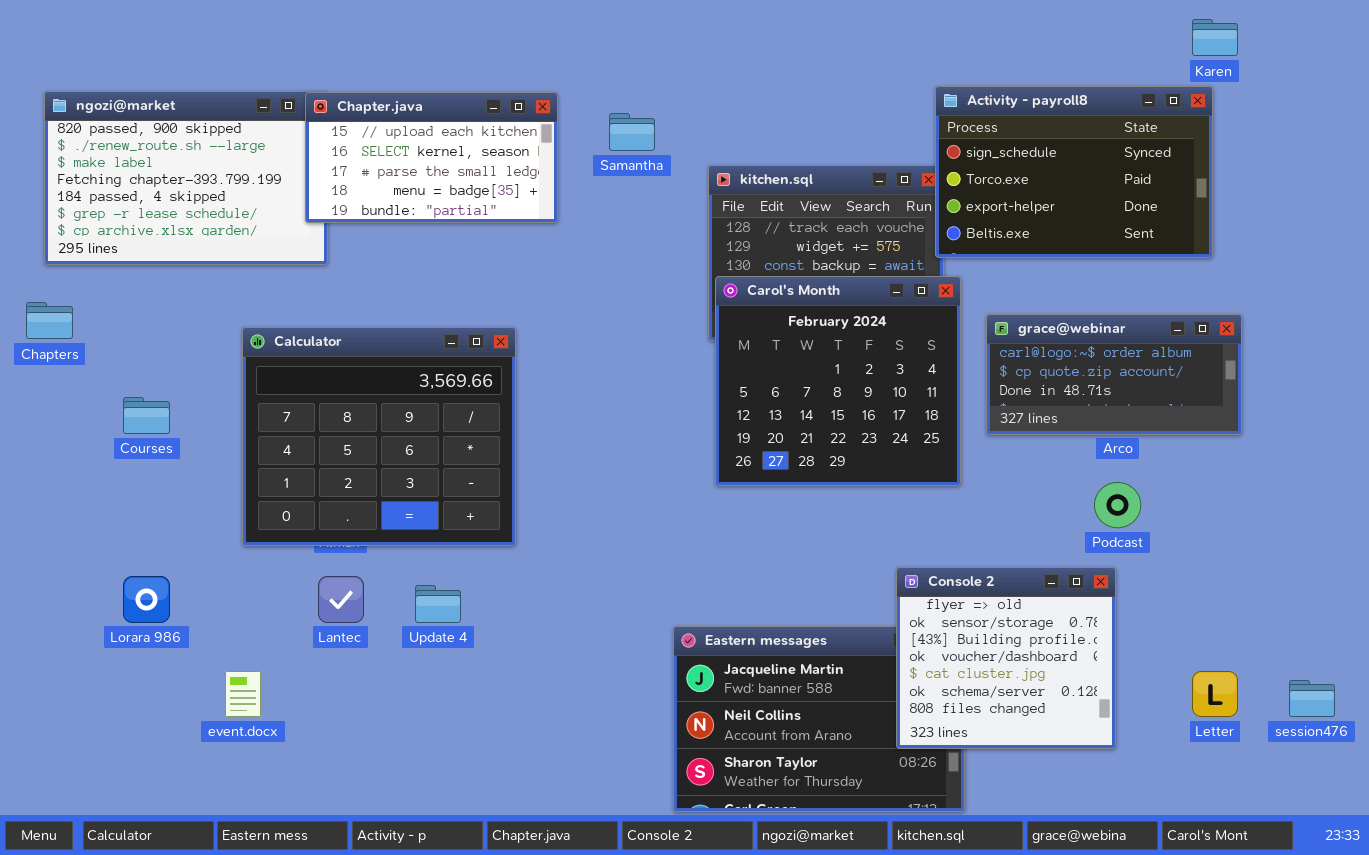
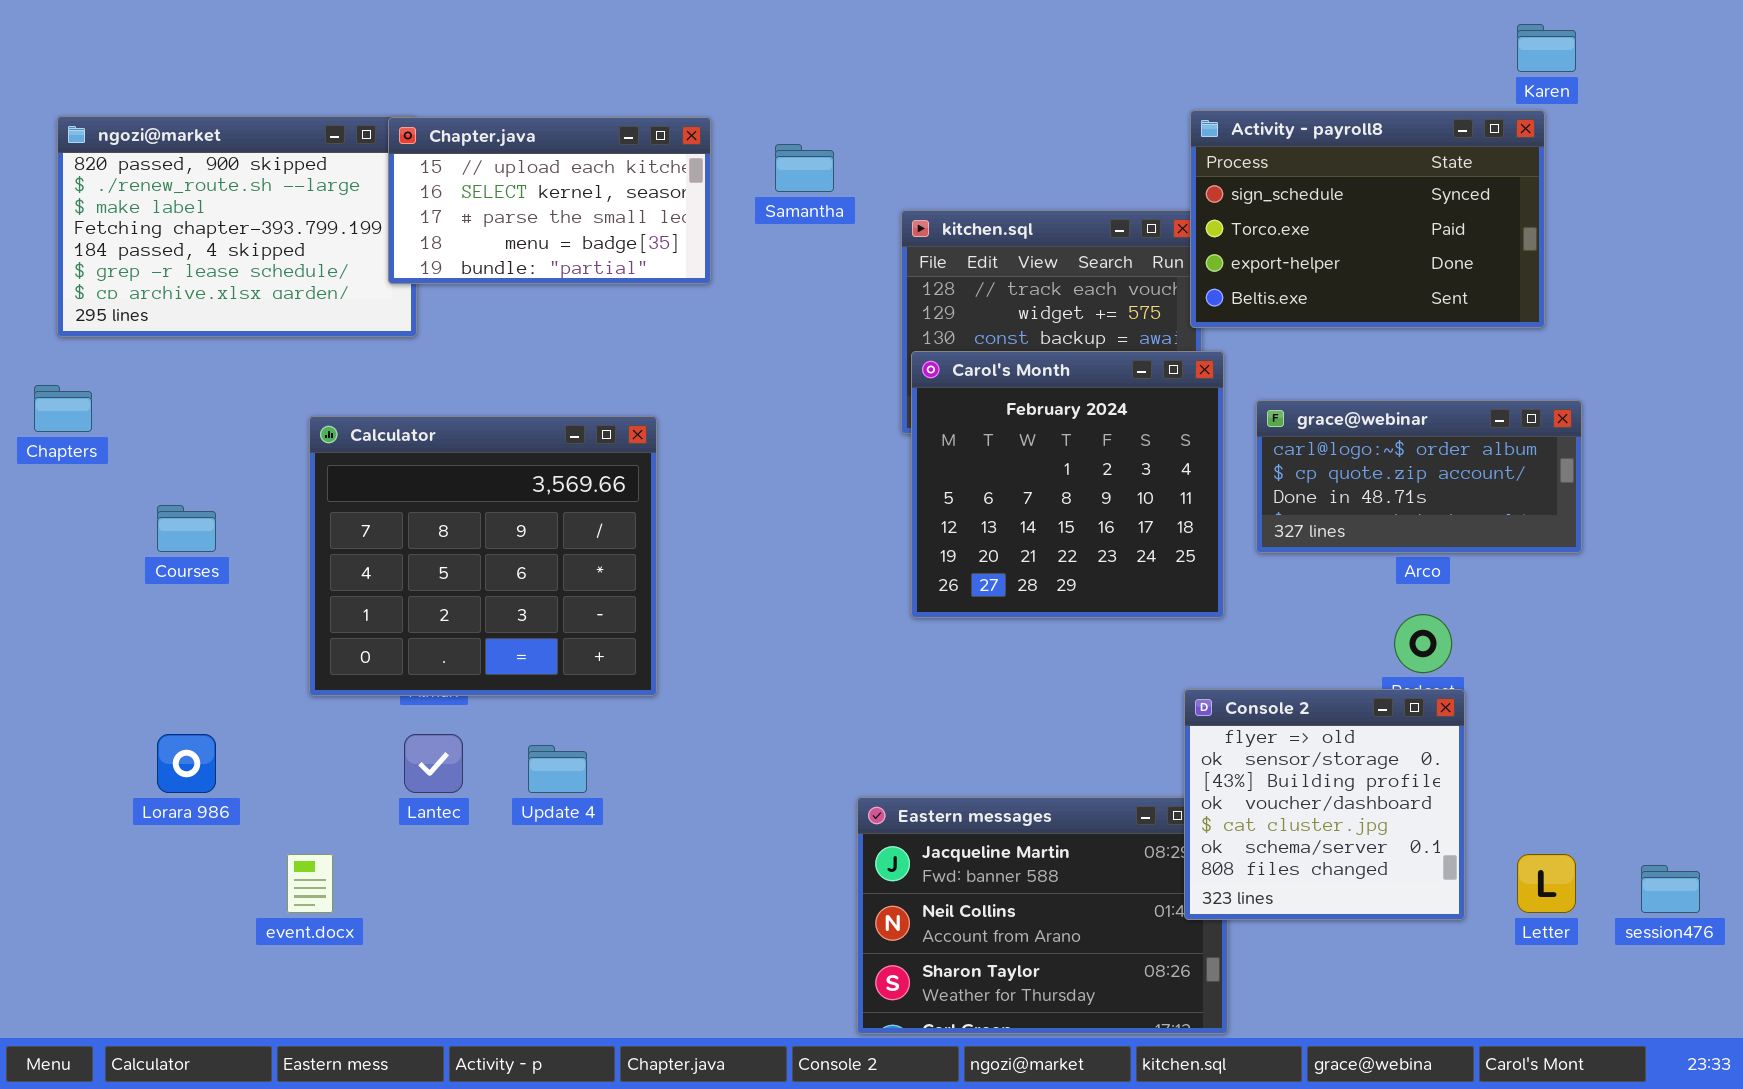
Console 2: [896,567,1116,749] -> [1184,689,1465,920], moved

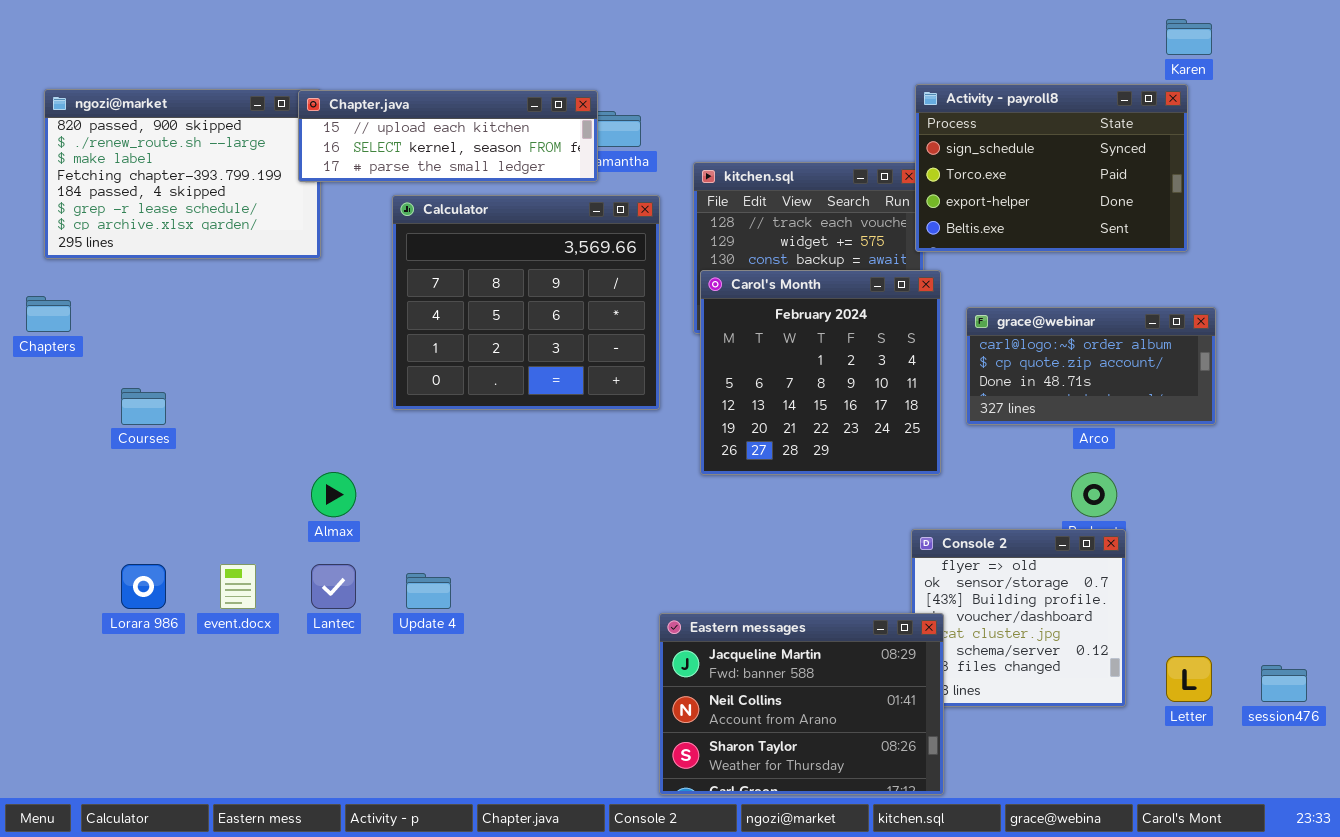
Chapter.java: [388,117,711,284] -> [298,90,598,182], resized
Calculator: [309,416,657,696] -> [392,195,660,410], moved
Eastern messages: [857,797,1228,1034] -> [659,613,944,795], raised
event.docx: [287,854,333,913] -> [220,564,256,609], moved

